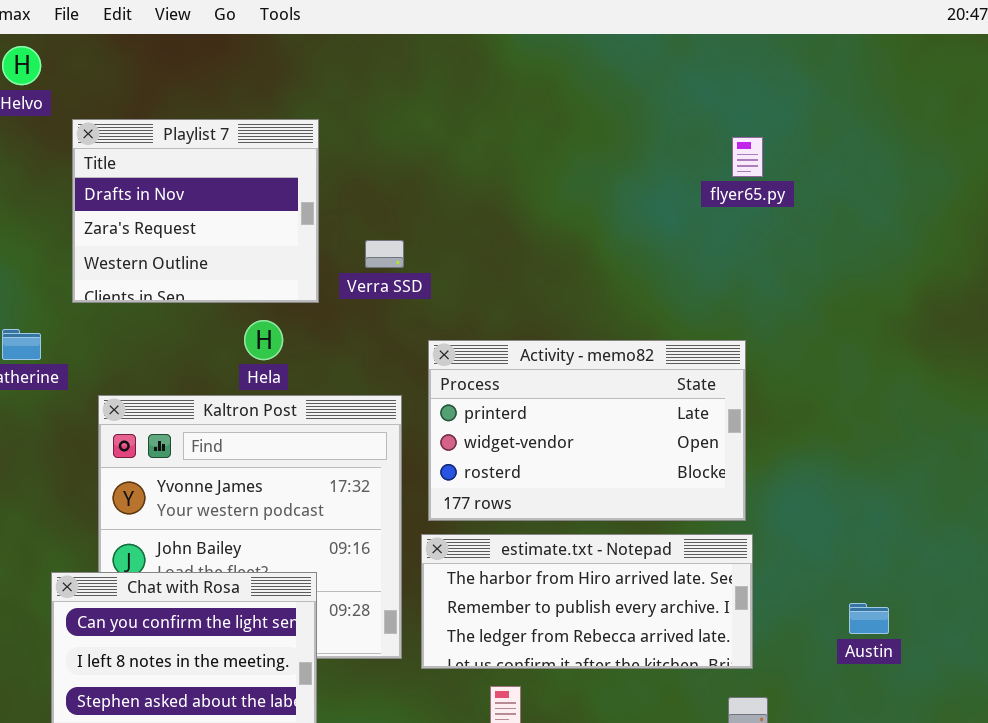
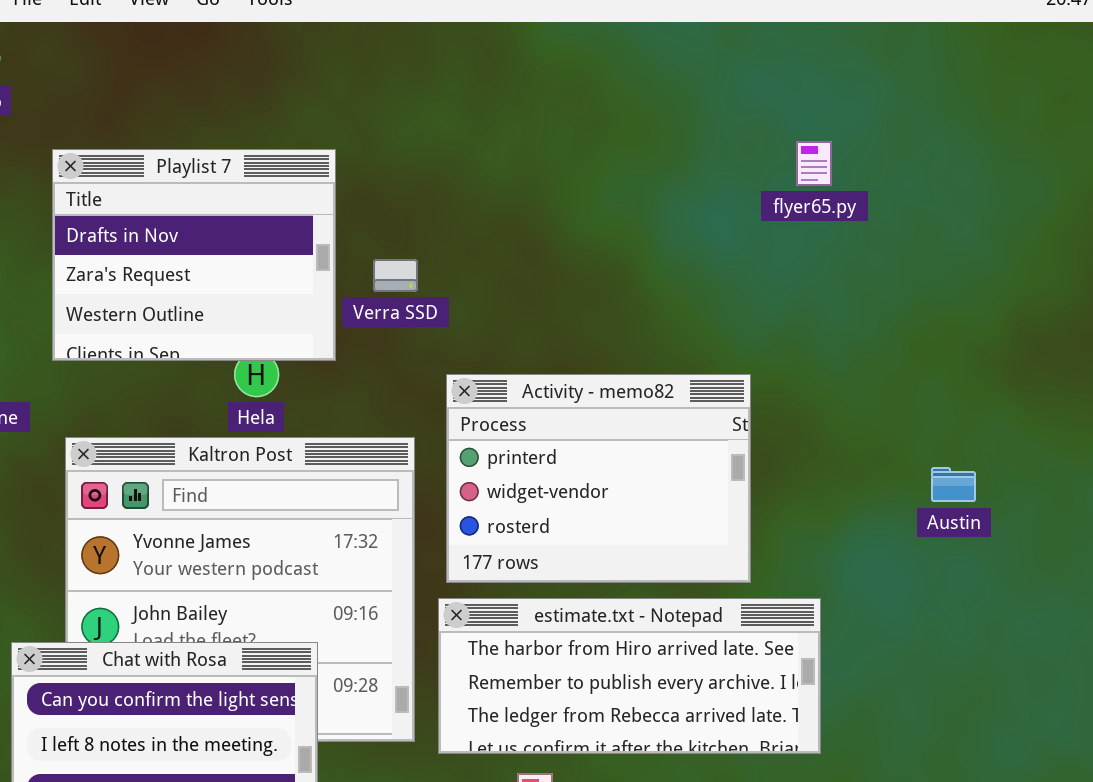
Playlist 7: [72,119,319,303] -> [52,149,336,361], moved
Activity - memo82: [428,340,746,521] -> [446,374,751,583], resized
Austin: [849,603,889,634] -> [931,467,976,502], moved

